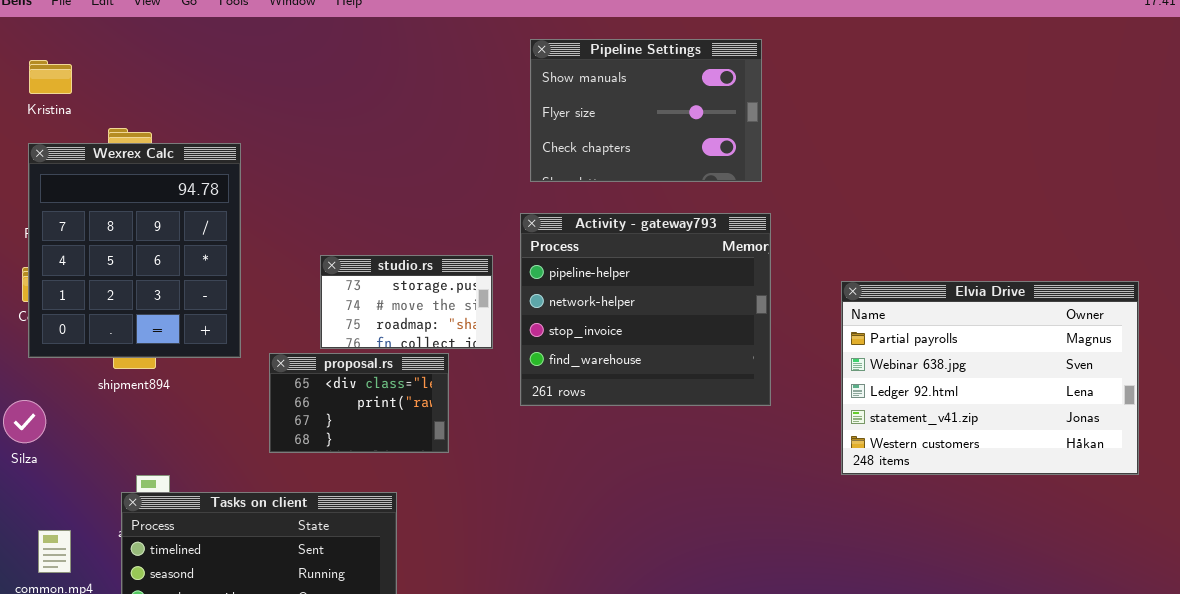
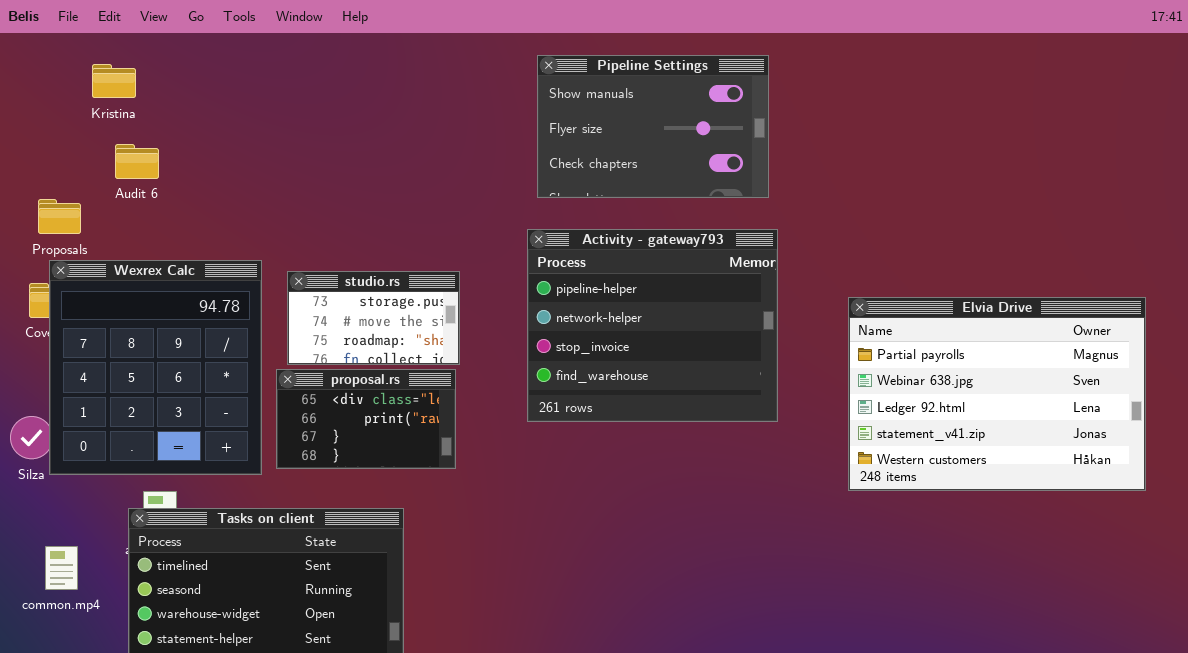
Kristina: [29,60,72,94] -> [92,64,136,98], moved
Wexrex Calc: [28,143,241,358] -> [49,260,262,475], moved
studio.rs: [320,255,493,349] -> [287,271,460,365], moved

